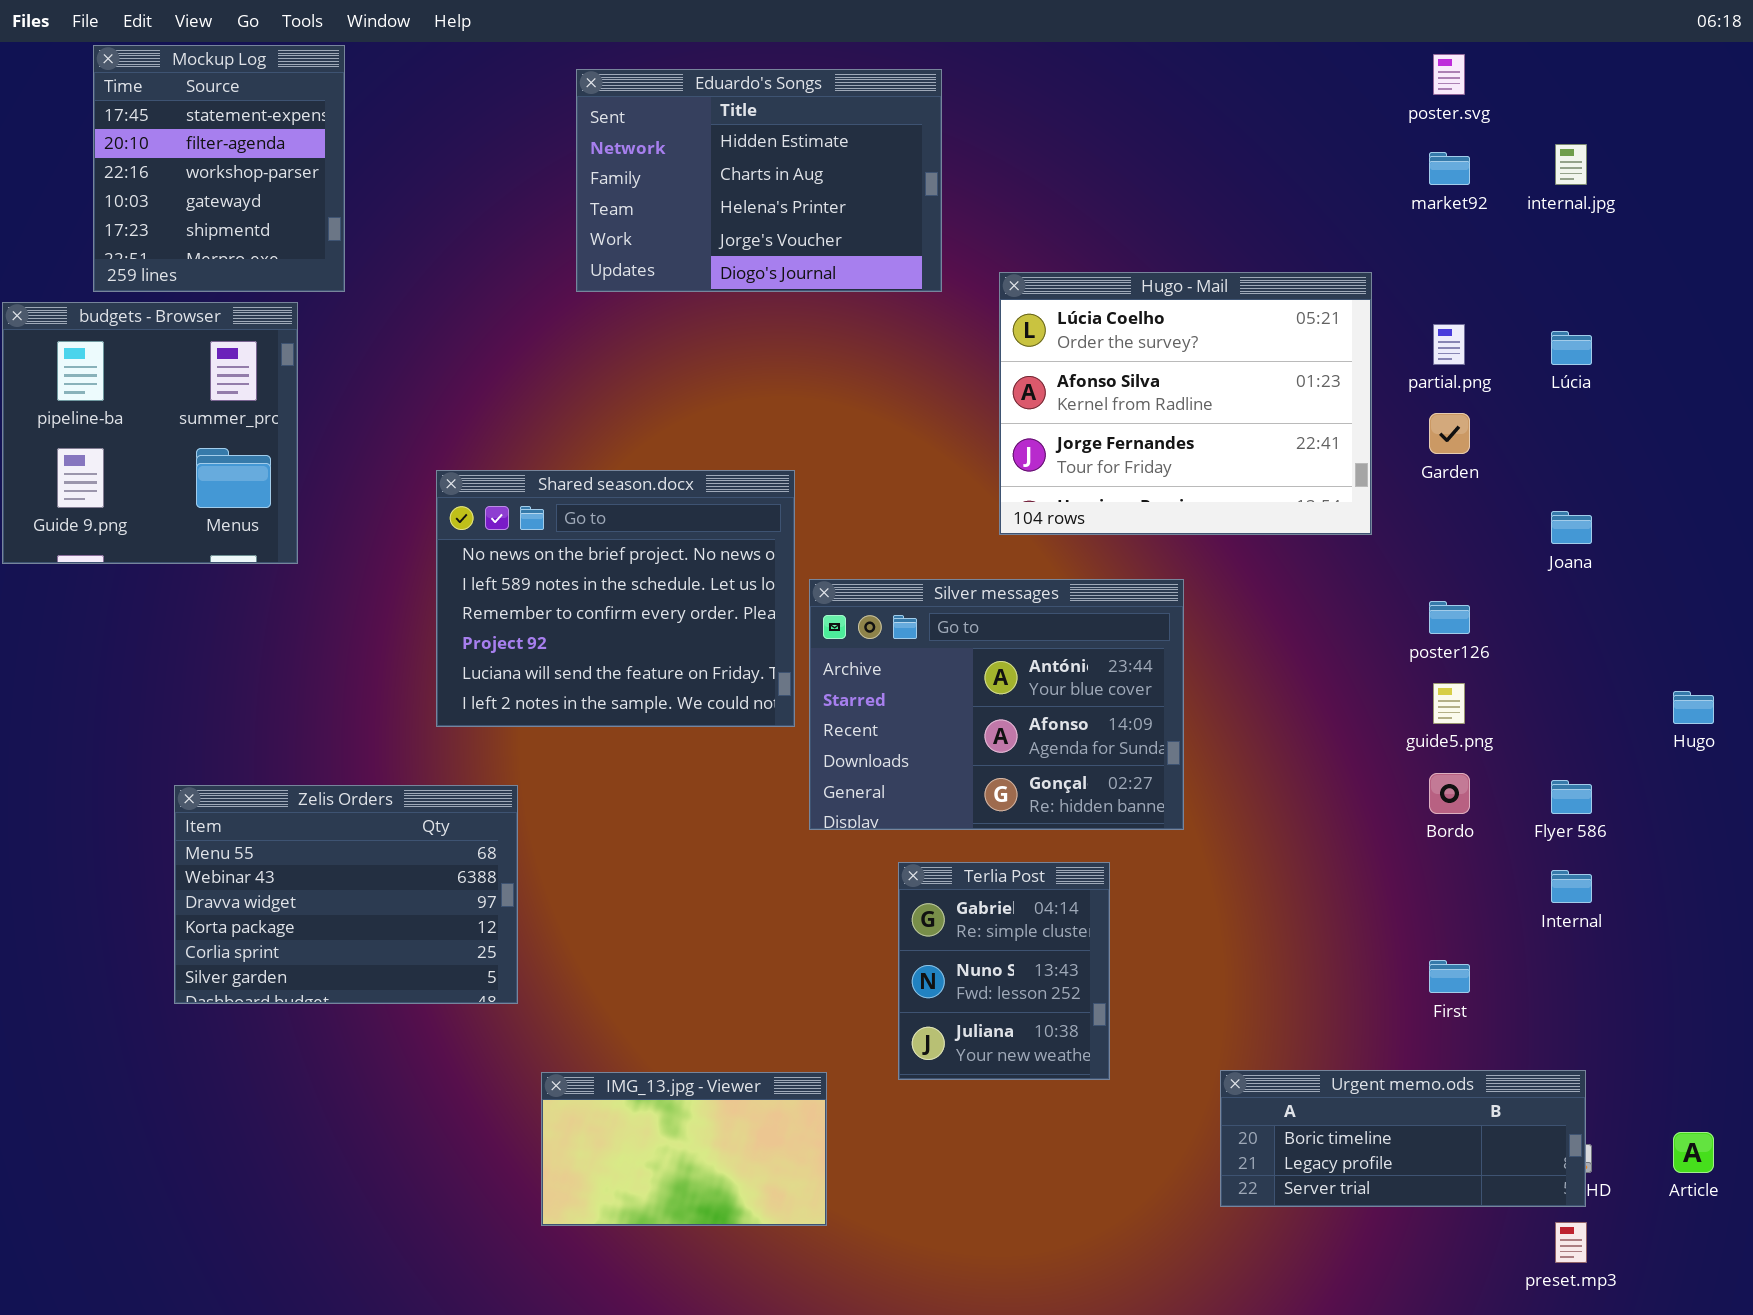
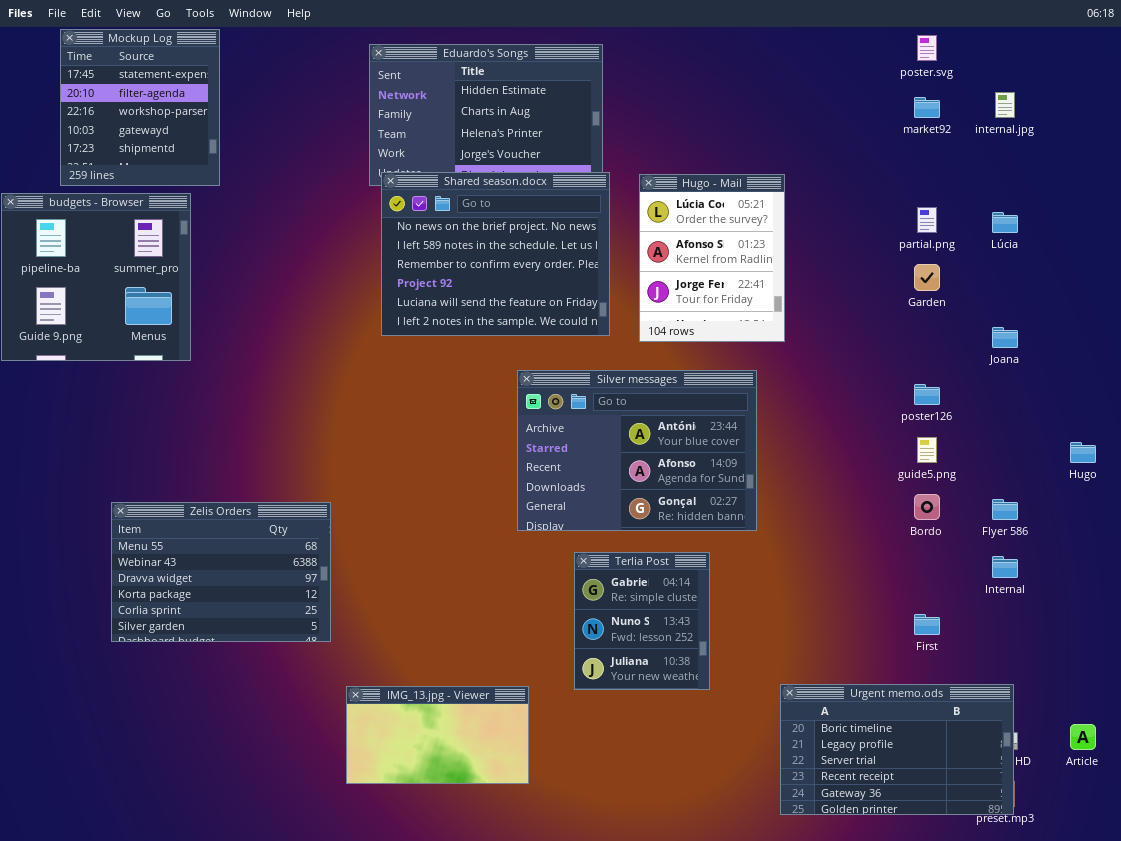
Hugo - Mail: [999,272,1372,535] -> [639,174,785,342], resized
Shared season.docx: [436,470,795,727] -> [381,172,610,336], moved
Urgent memo.ods: [1220,1070,1586,1207] -> [780,684,1014,815], resized

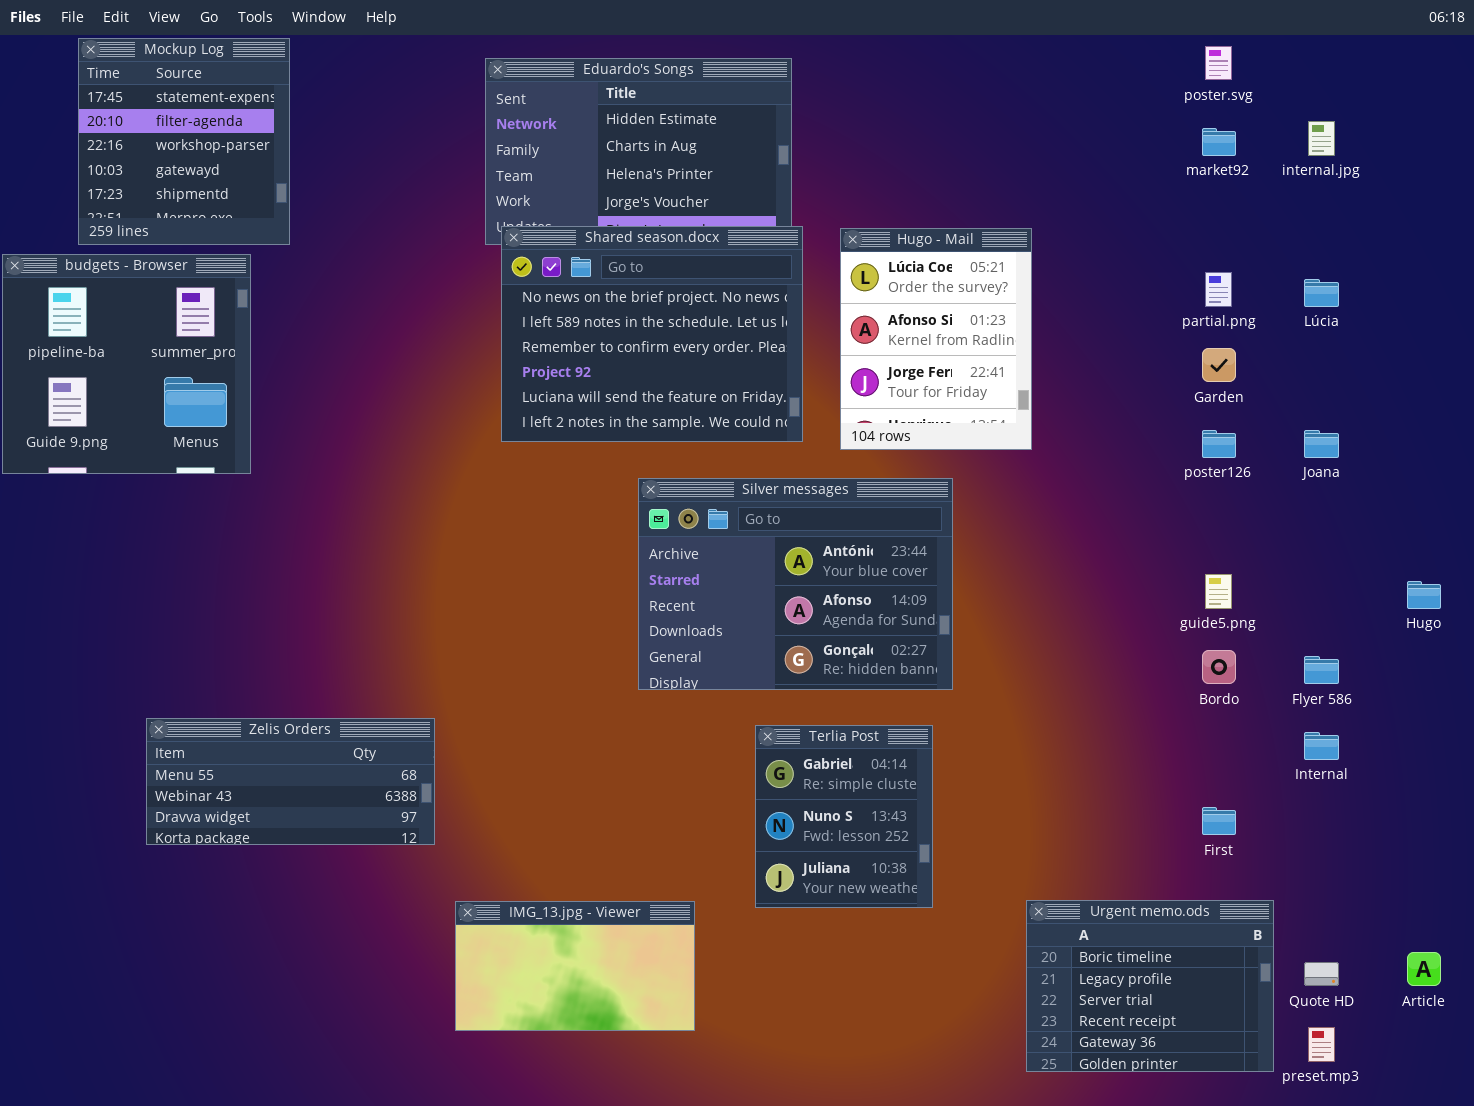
Silver messages: [517,370,757,531] -> [638,478,953,690], moved
poster126: [914,384,940,405] -> [1202,430,1236,458], moved
Zelis Orders: [111,502,331,642] -> [146,718,435,845], resized
Urgent memo.ods: [780,684,1014,815] -> [1026,900,1274,1072], resized

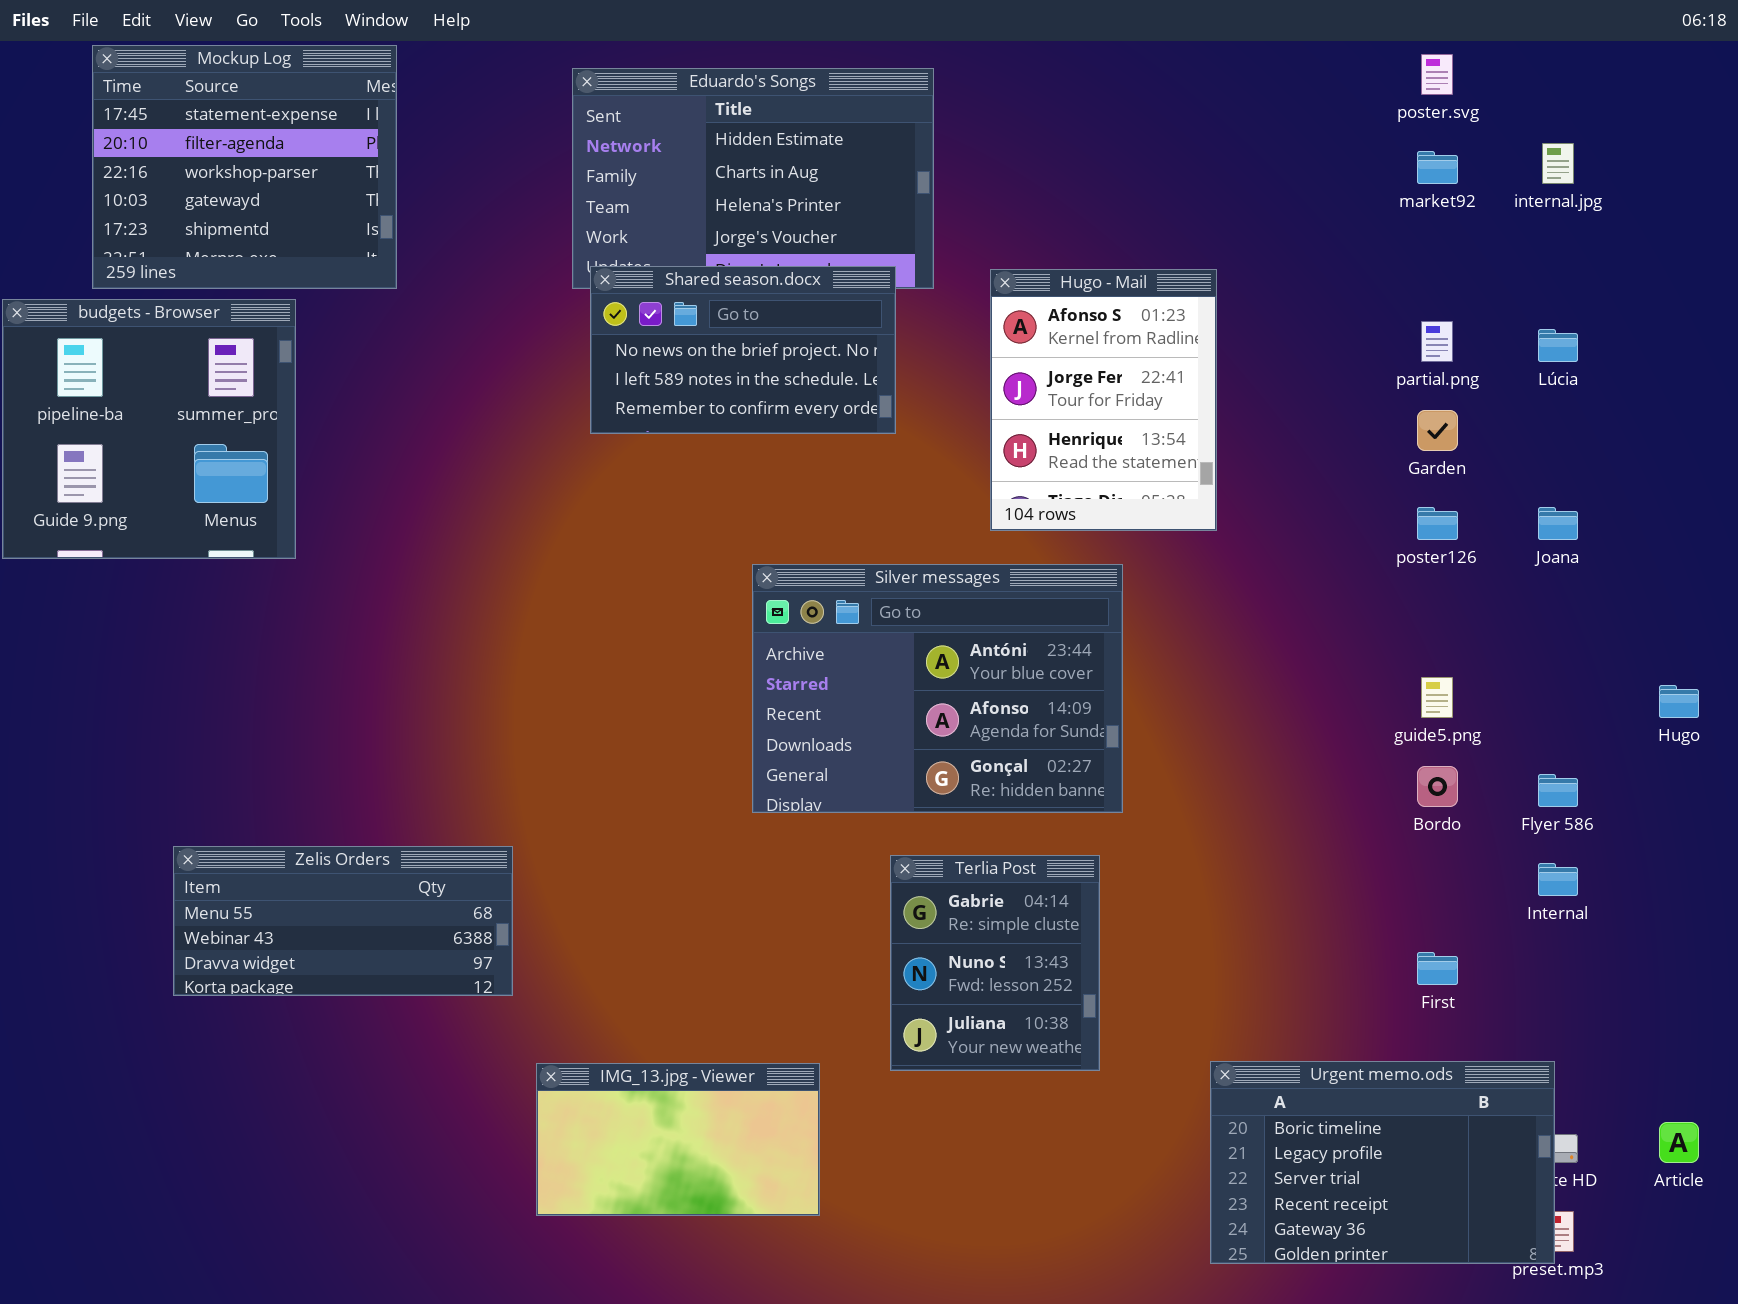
Mockup Log: [78,38,290,245] -> [92,45,397,289], resized
Shared season.docx: [501,226,803,442] -> [590,266,896,434], resized
Hugo - Mail: [840,228,1032,450] -> [990,269,1217,531], scrolled down 1 row
Urgent memo.ods: [1026,900,1274,1072] -> [1210,1061,1555,1264], resized

